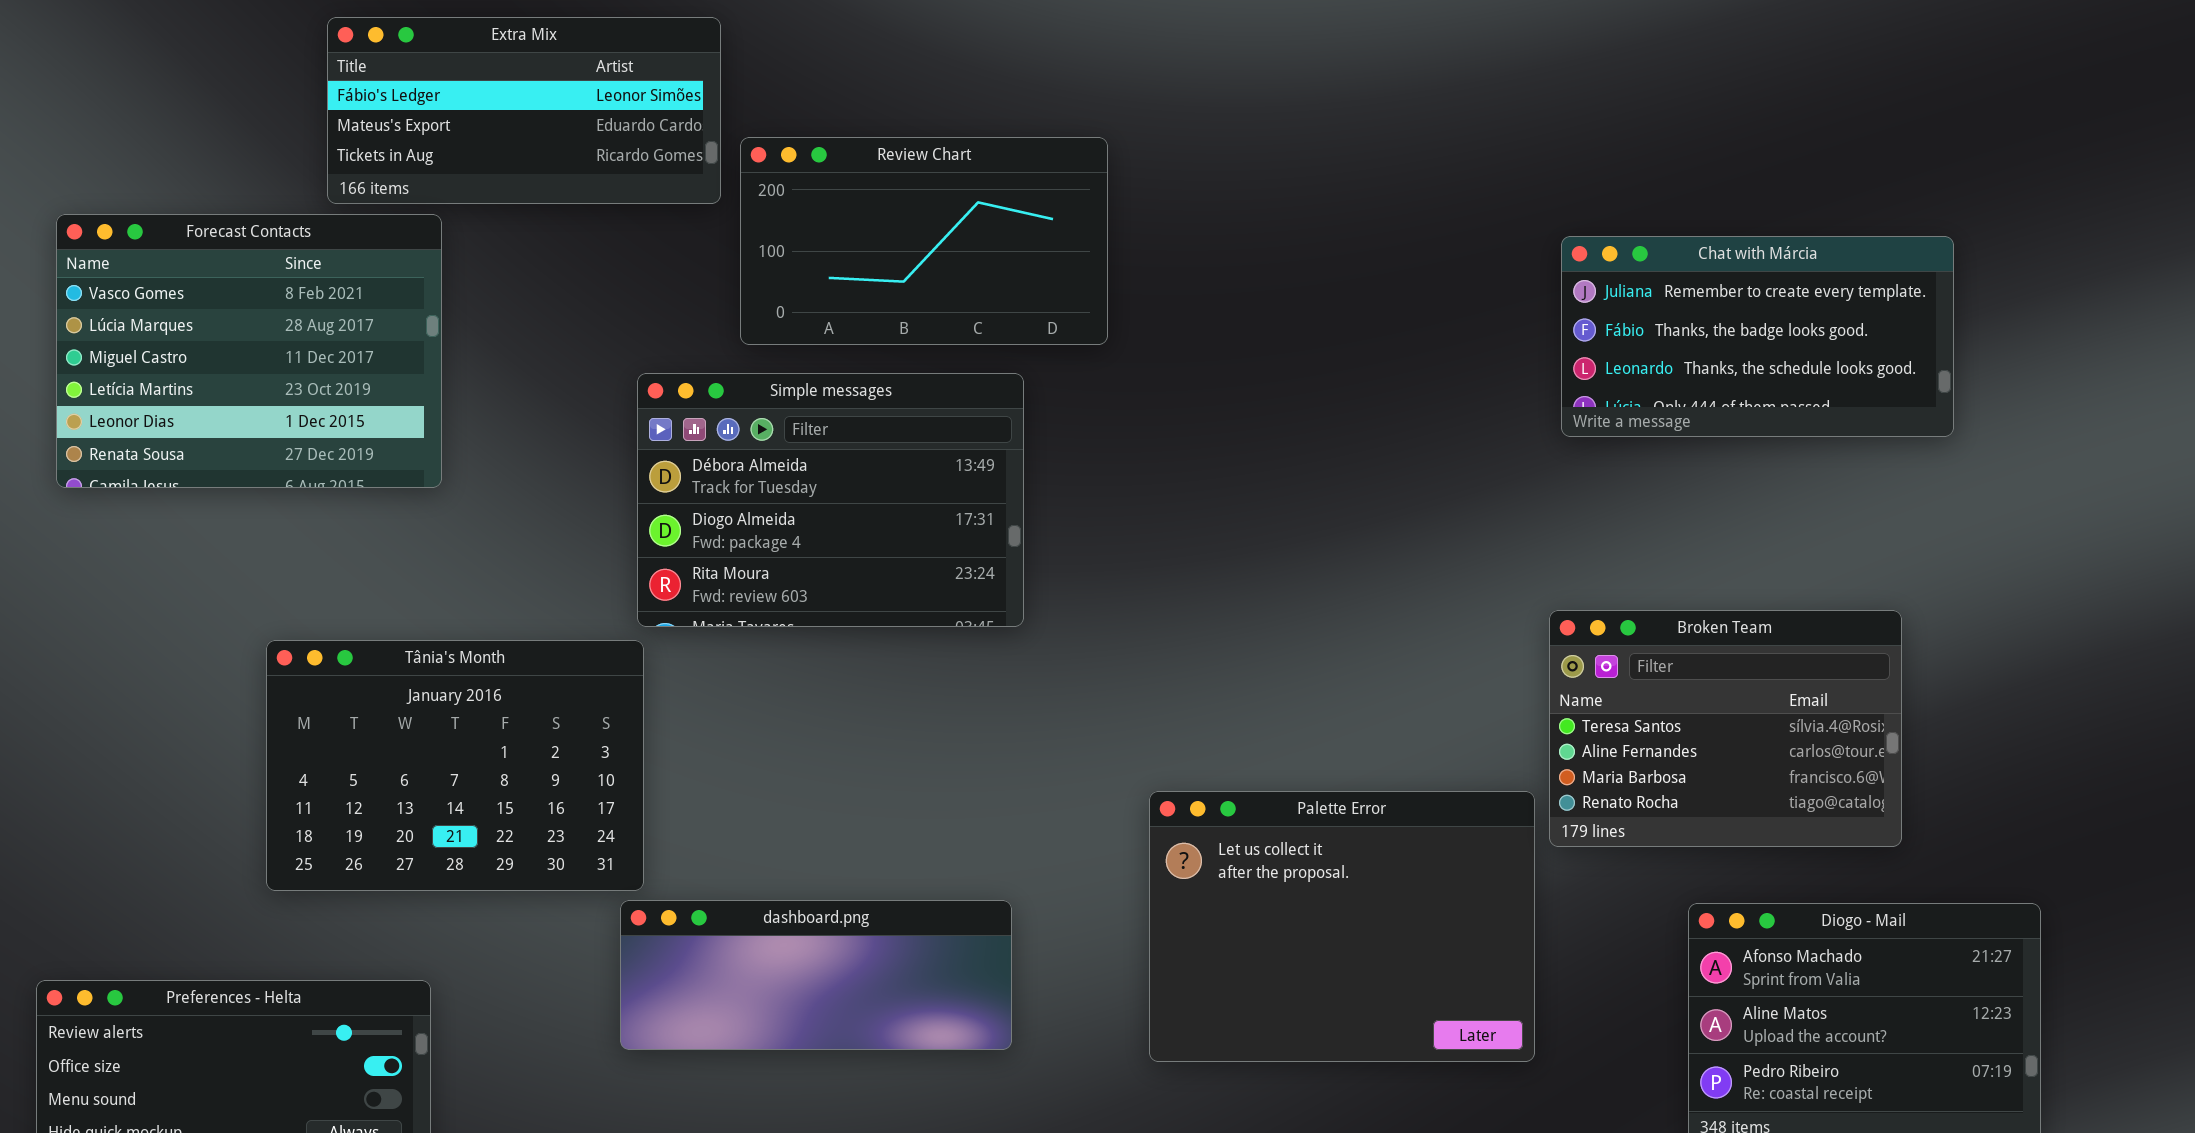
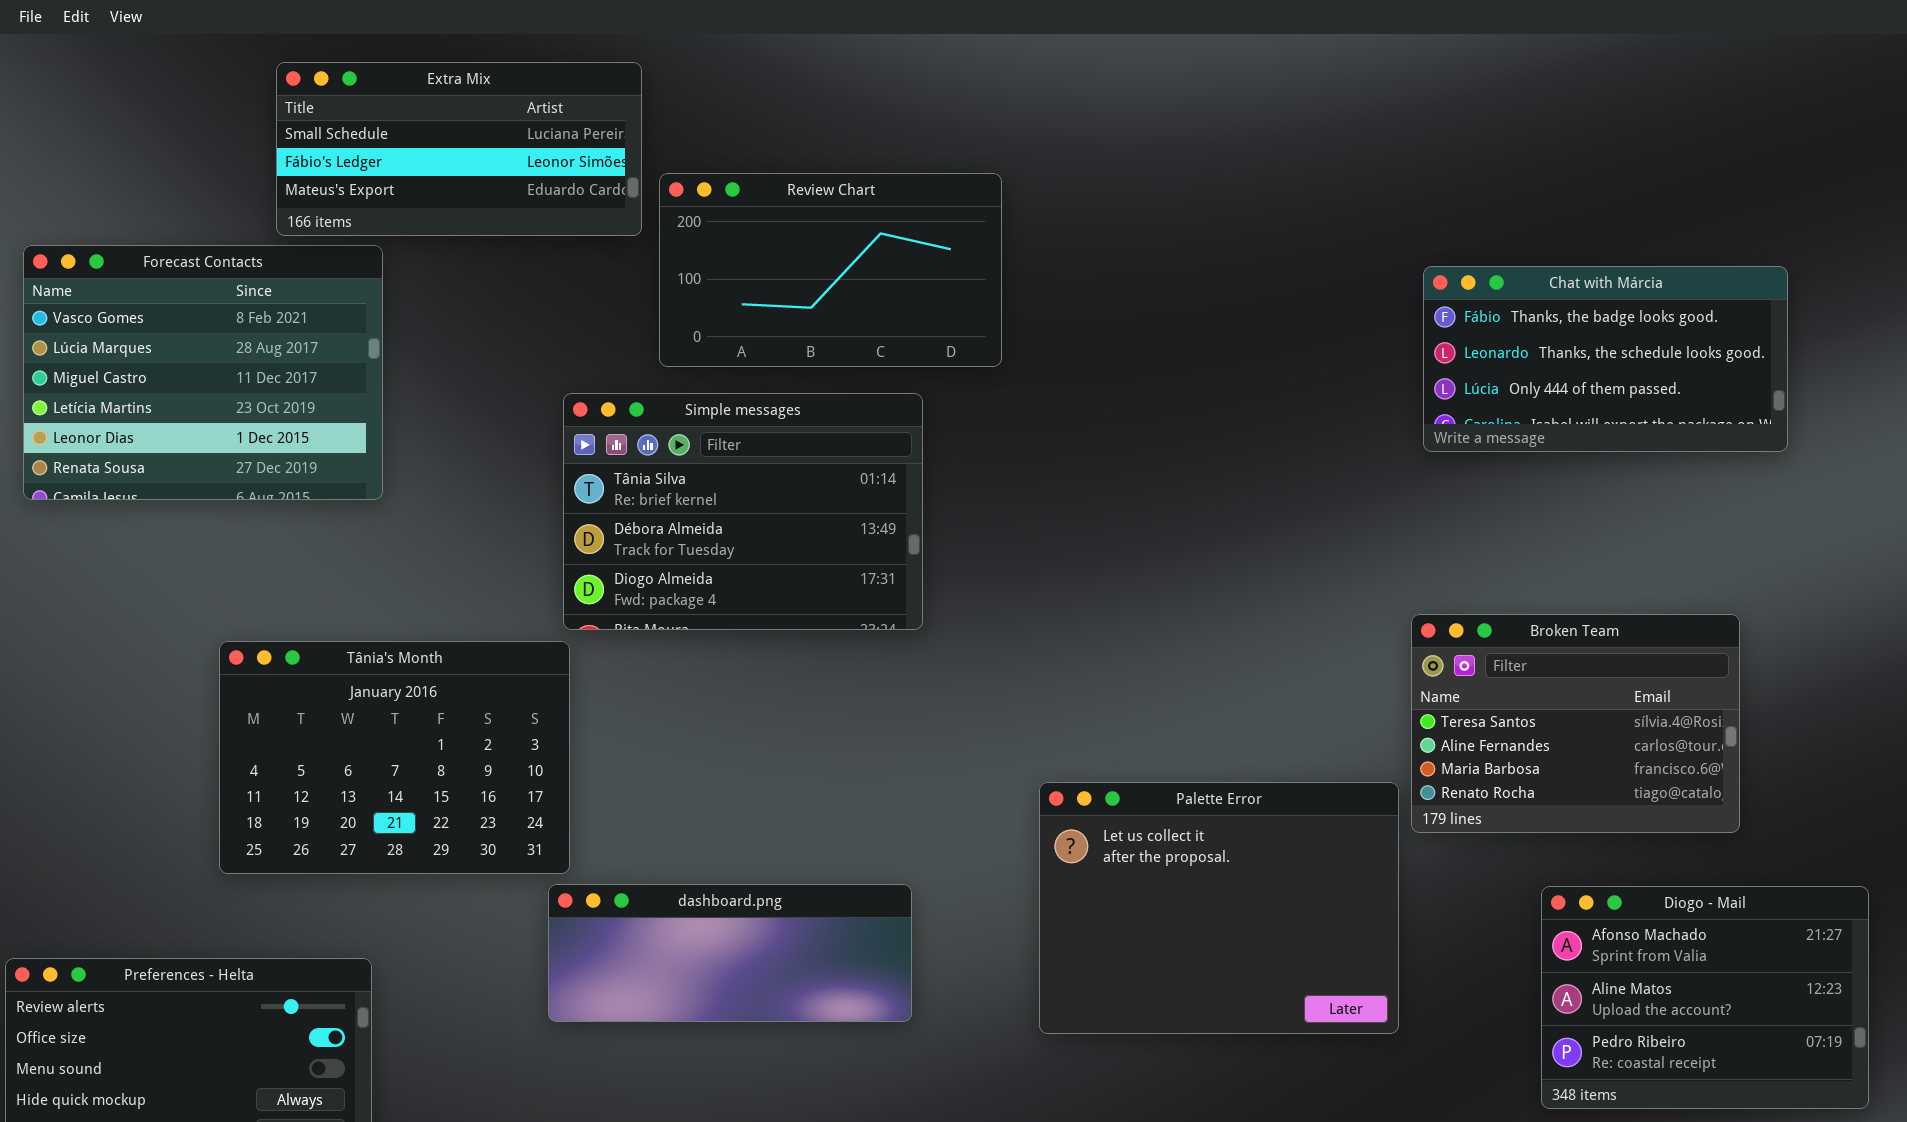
Extra Mix: [327,17,721,204] -> [276,62,642,236], scrolled up 1 row
Chat with Márcia: [1561,236,1954,437] -> [1423,266,1788,452], scrolled down 1 row
Simple messages: [637,373,1024,627] -> [563,393,923,630], scrolled up 1 row

